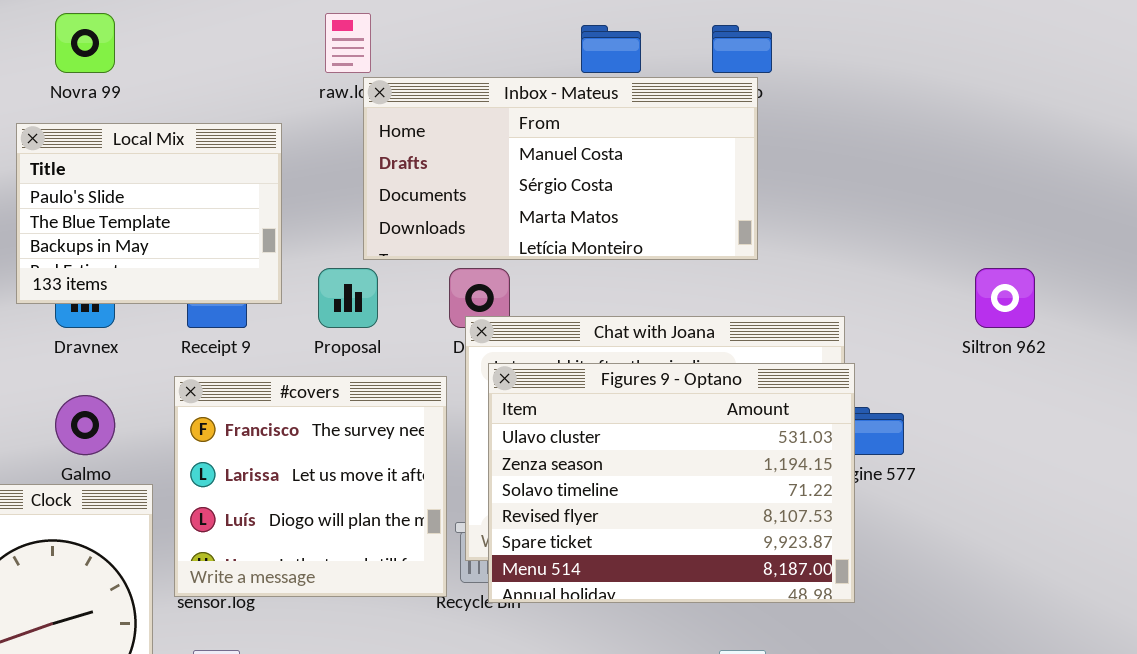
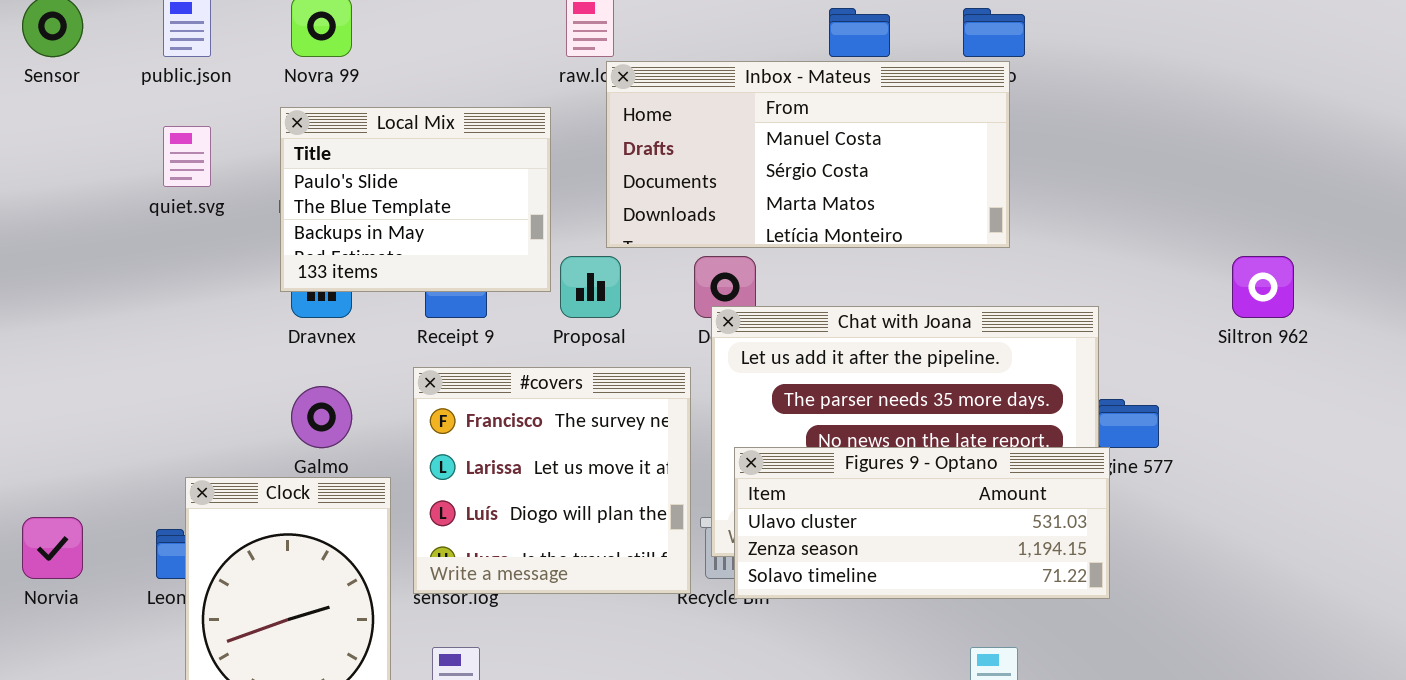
Local Mix: [16,123,282,304] -> [280,107,551,292], moved
Figures 9 - Optano: [488,363,855,603] -> [734,447,1110,599], resized

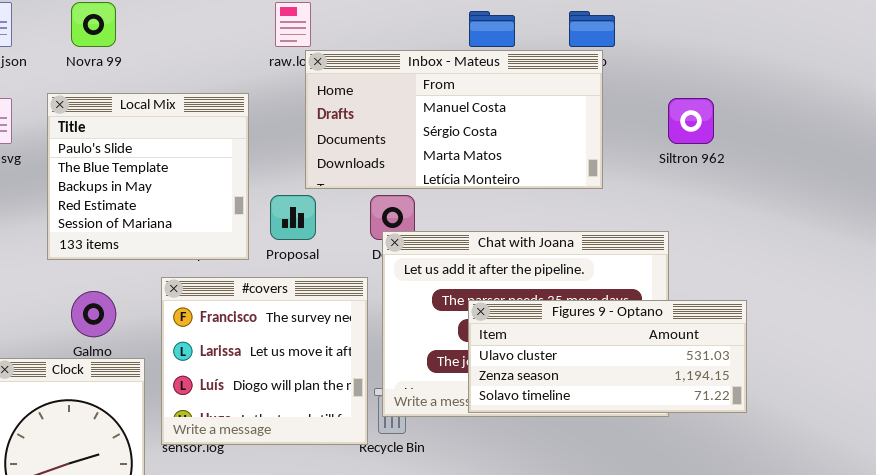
Local Mix: [280,107,551,292] -> [47,93,249,260], moved, resized
Siltron 962: [1232,256,1294,318] -> [668,98,714,144], moved
Figures 9 - Optano: [734,447,1110,599] -> [468,300,747,413], moved

